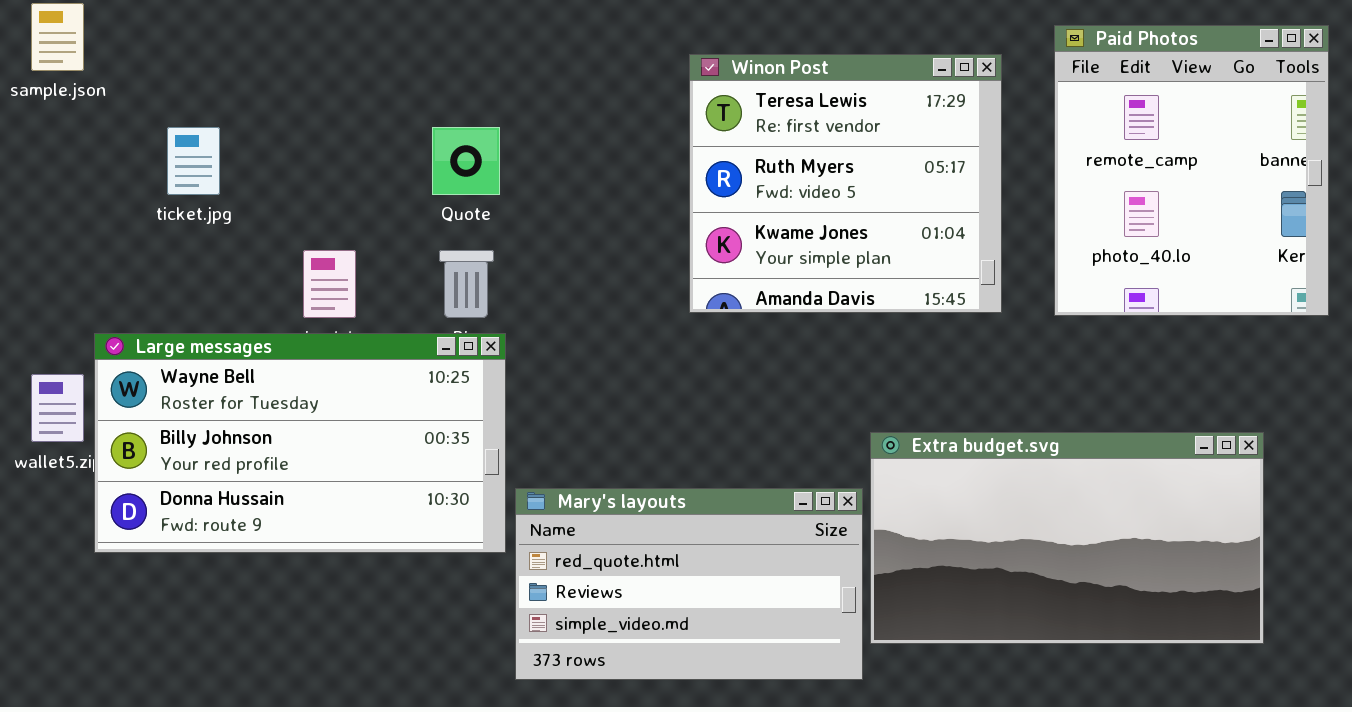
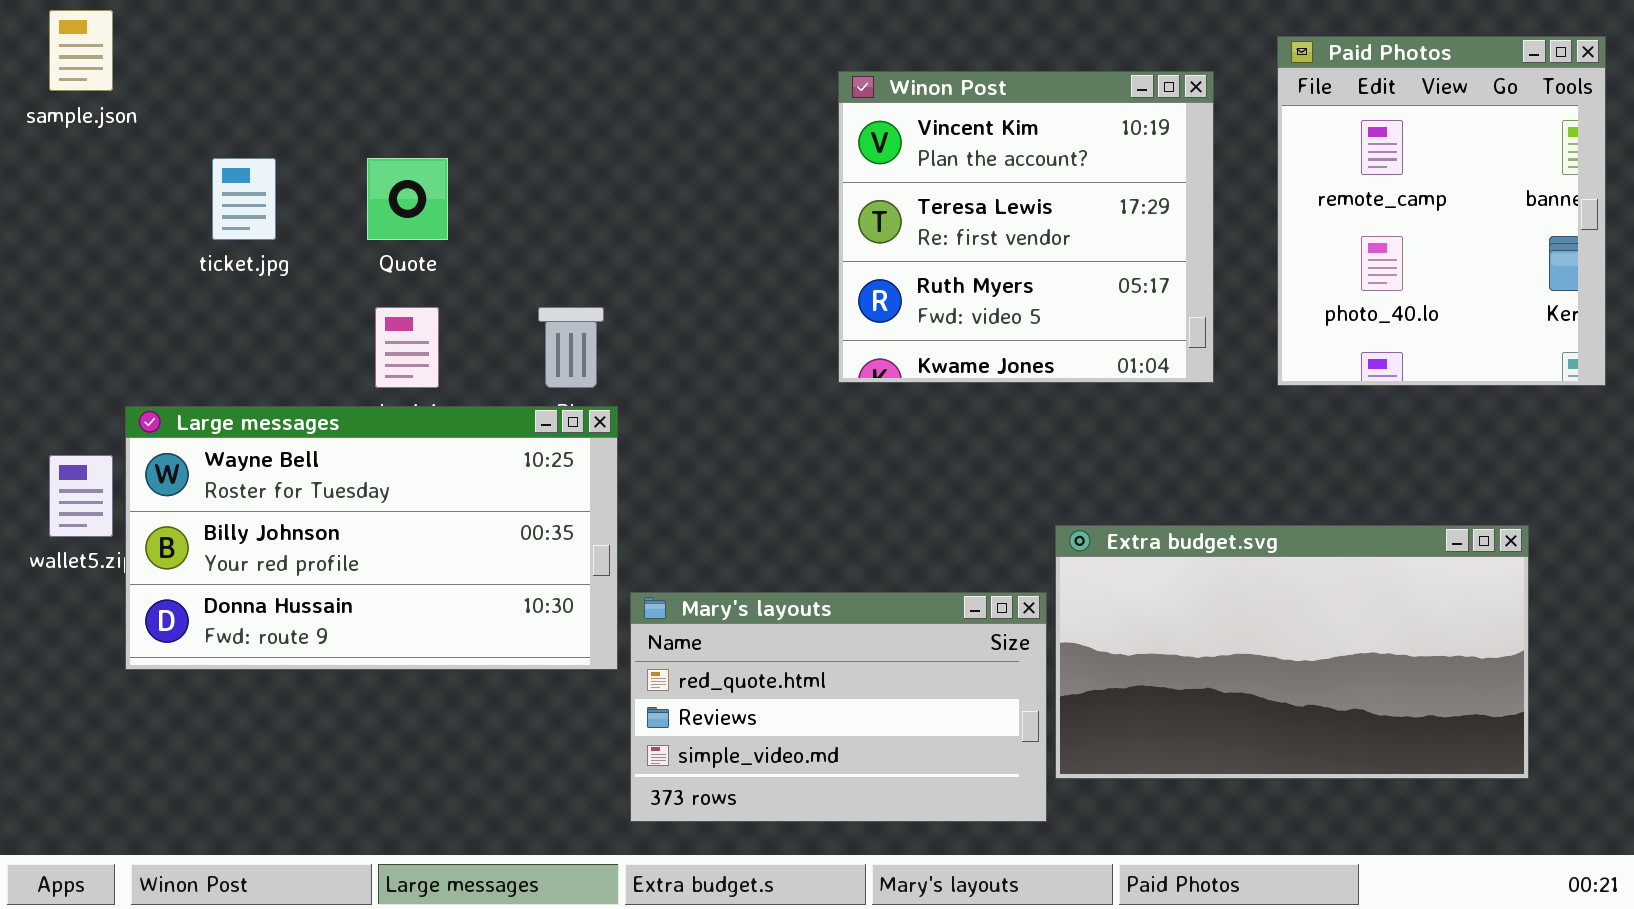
Winon Post: [689,54,1002,313] -> [838,71,1214,383], scrolled up 1 row
Quote: [432,127,500,195] -> [367,158,448,240], moved

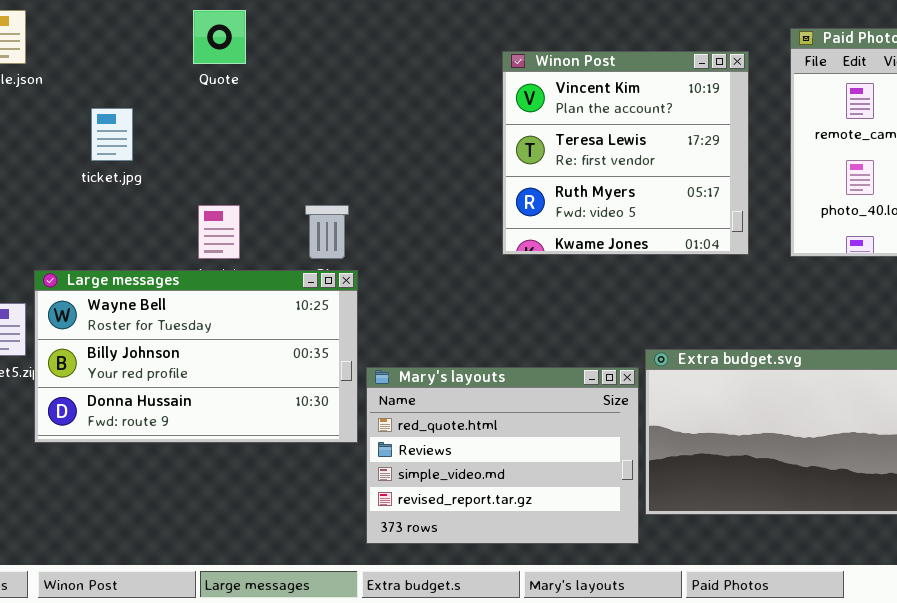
Quote: [367,158,448,240] -> [193,10,246,64], moved
Mary's layouts: [630,592,1047,822] -> [366,367,639,544], resized

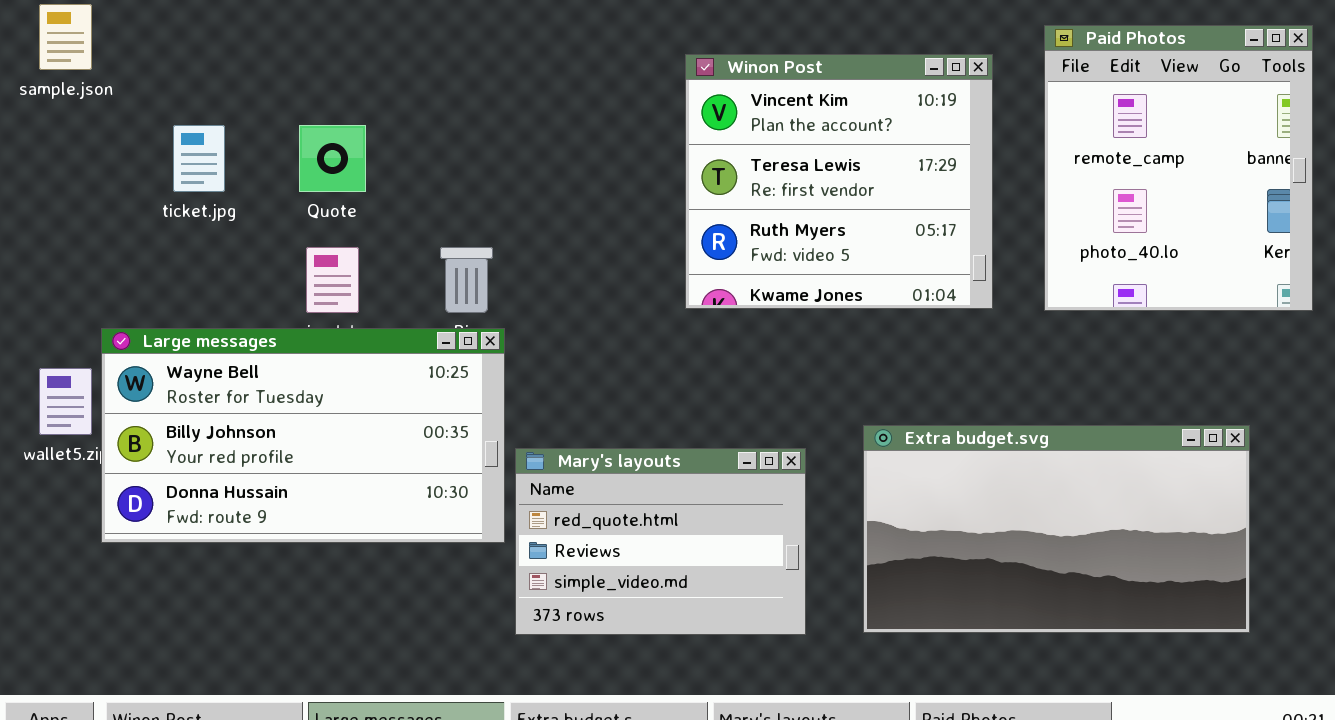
Quote: [193,10,246,64] -> [299,125,366,192], moved
Mary's layouts: [366,367,639,544] -> [515,448,806,635], resized

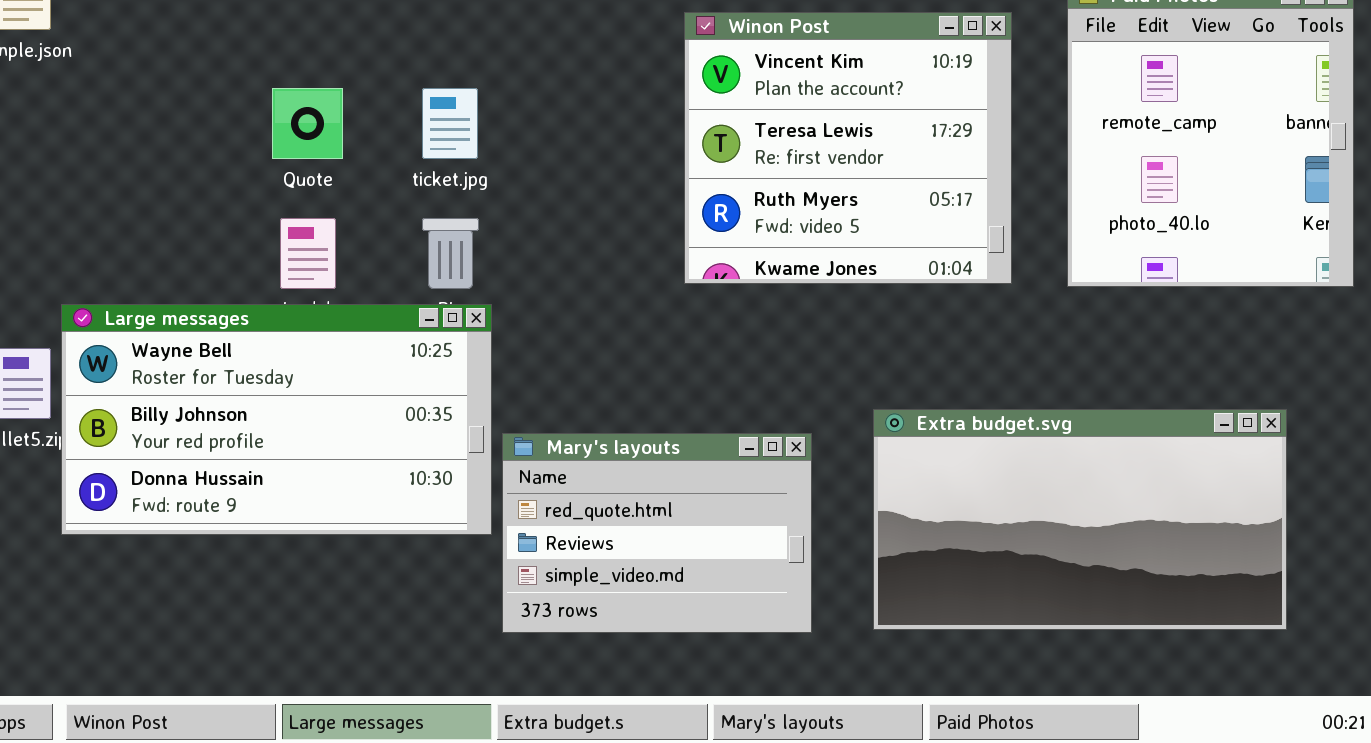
ticket.jpg: [173,125,225,192] -> [422,88,478,159], moved

